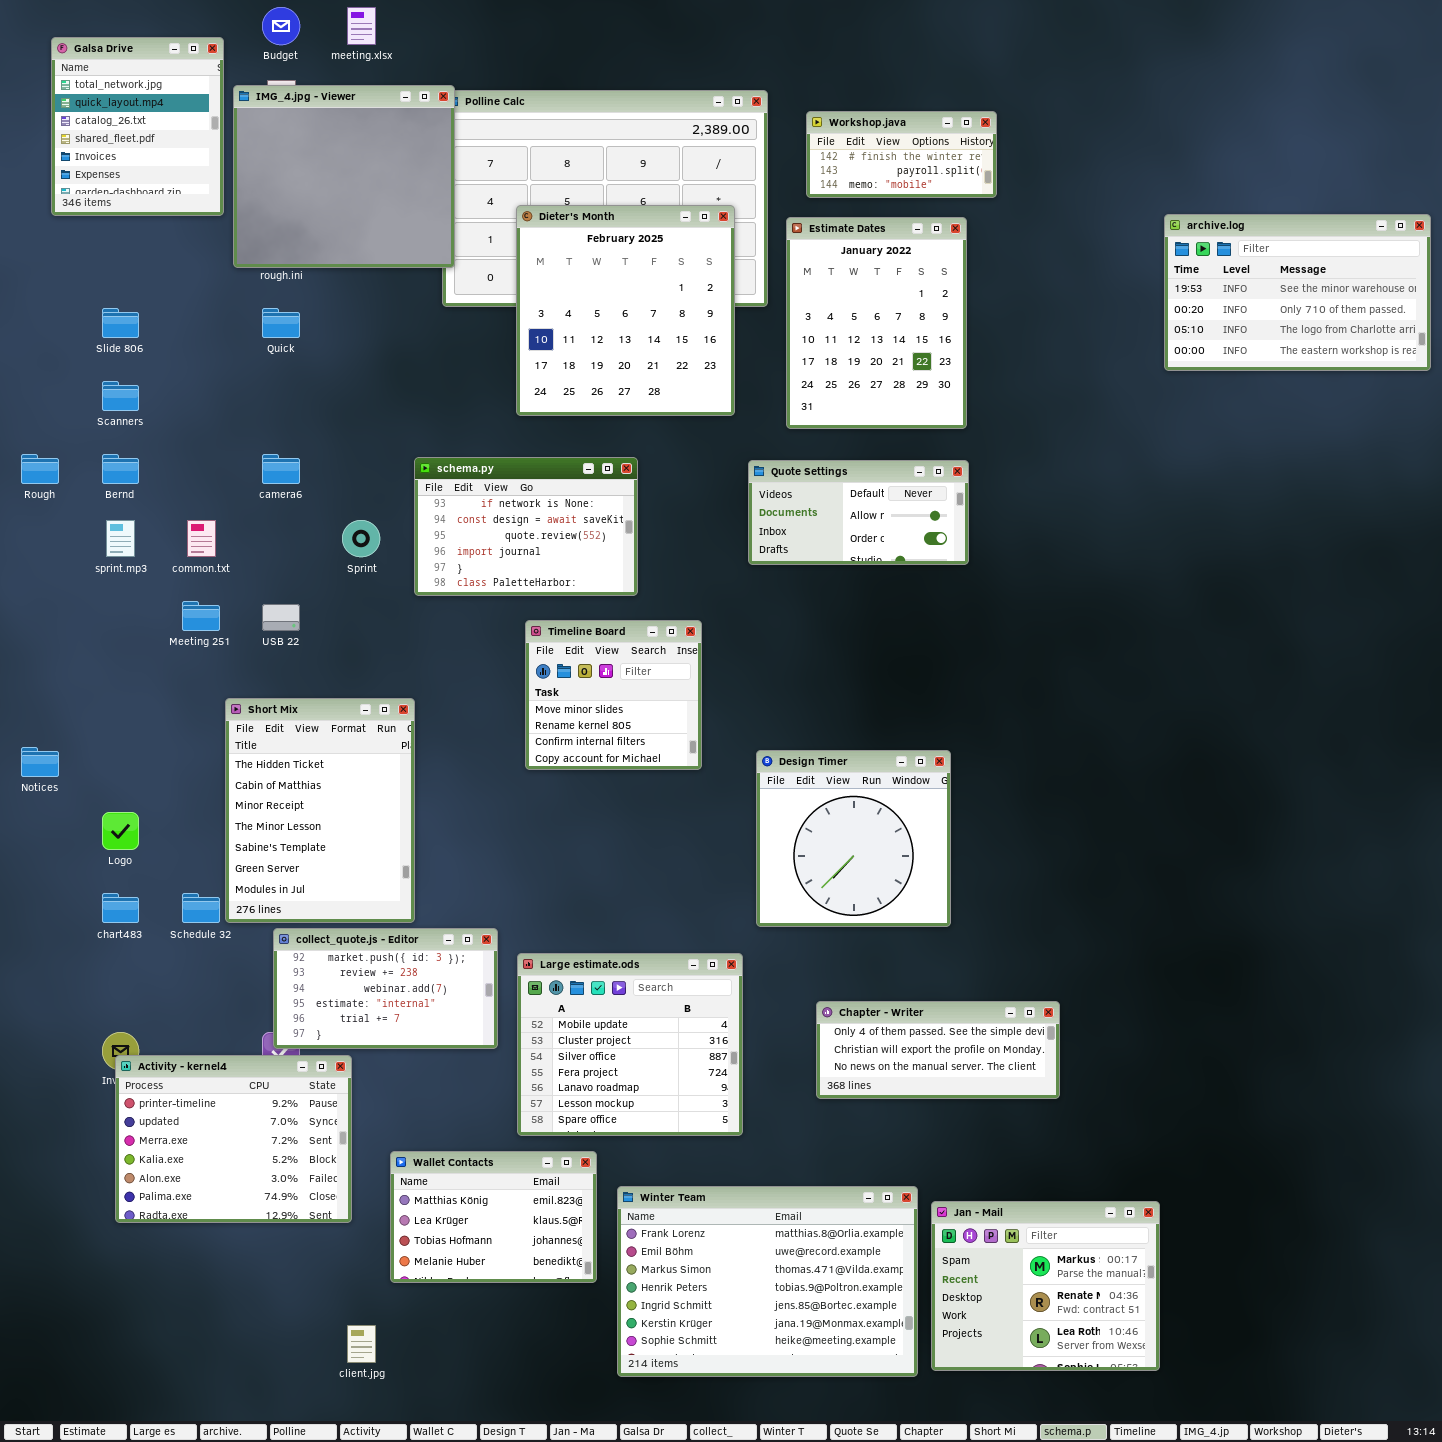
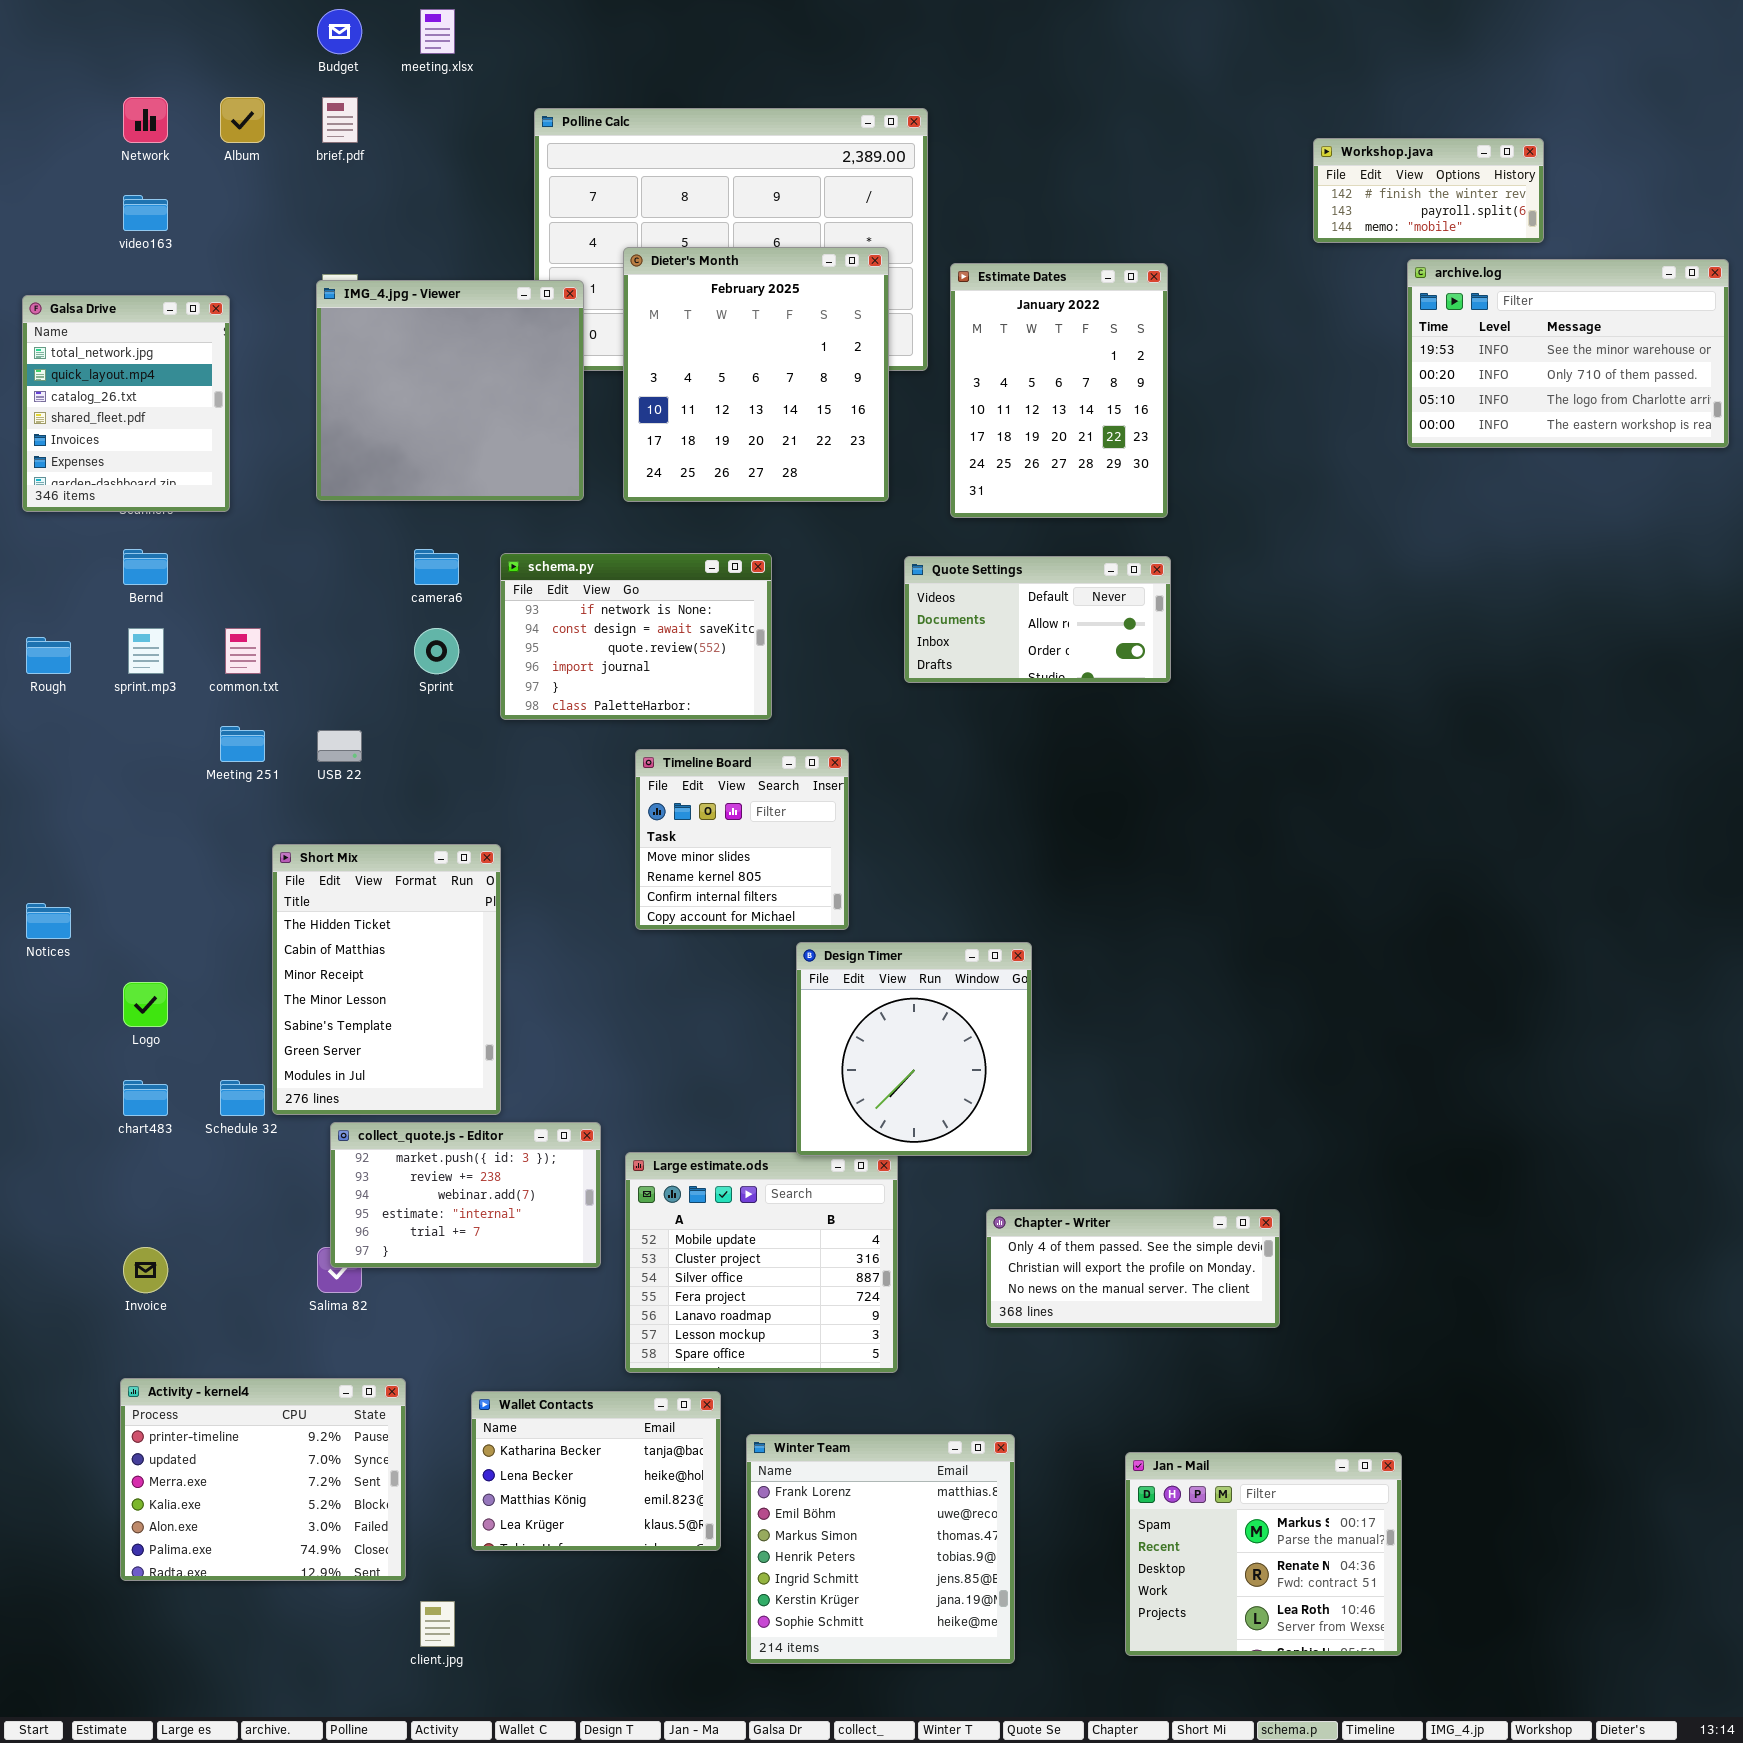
Galsa Drive: [51,37,224,216] -> [22,295,230,512], moved
IMG_4.jpg - Viewer: [233,85,455,268] -> [316,280,584,501], moved
Workshop.java: [806,111,997,198] -> [1313,138,1544,243], moved
Rough: [21,454,59,484] -> [26,637,71,674], moved
camera6: [262,454,300,484] -> [414,549,459,585], moved
Design Timer: [756,750,951,927] -> [796,942,1032,1156], moved
Activity - kernel4: [115,1055,352,1223] -> [120,1378,406,1581], moved
Wallet Contacts: [390,1151,597,1283] -> [471,1391,721,1551], scrolled up 2 rows
Winter Team: [617,1186,918,1377] -> [746,1434,1015,1664], resized

